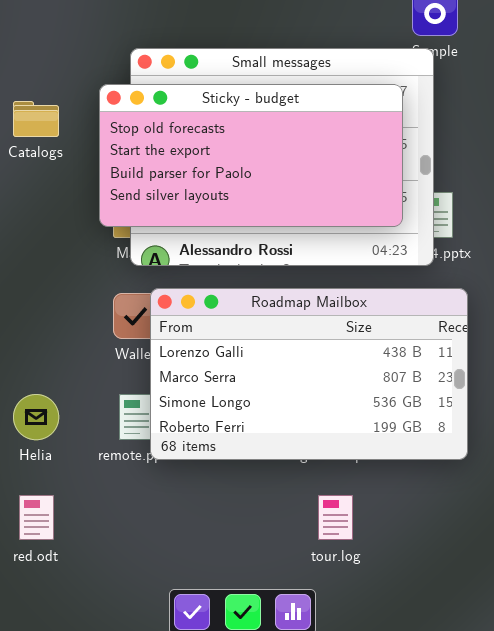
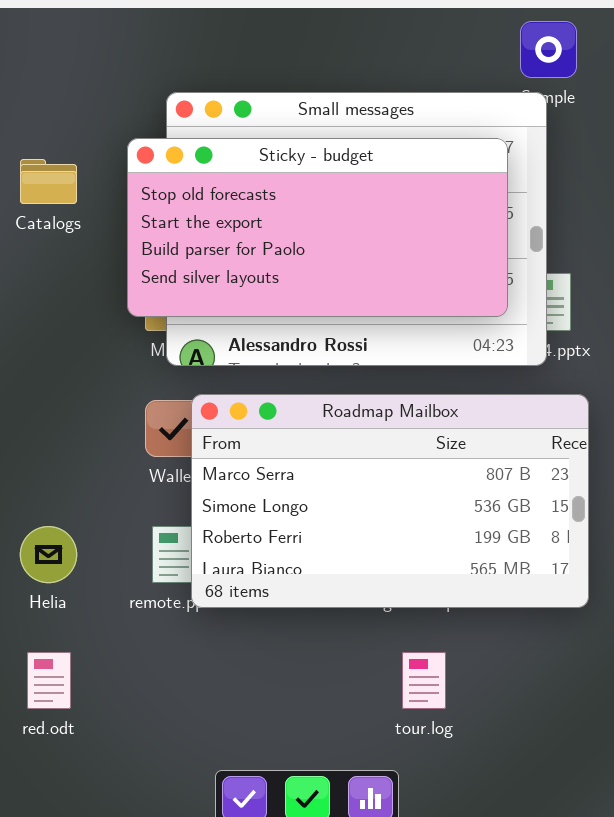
Roadmap Mailbox: [150,288,468,460] -> [191,394,589,608], scrolled down 1 row

